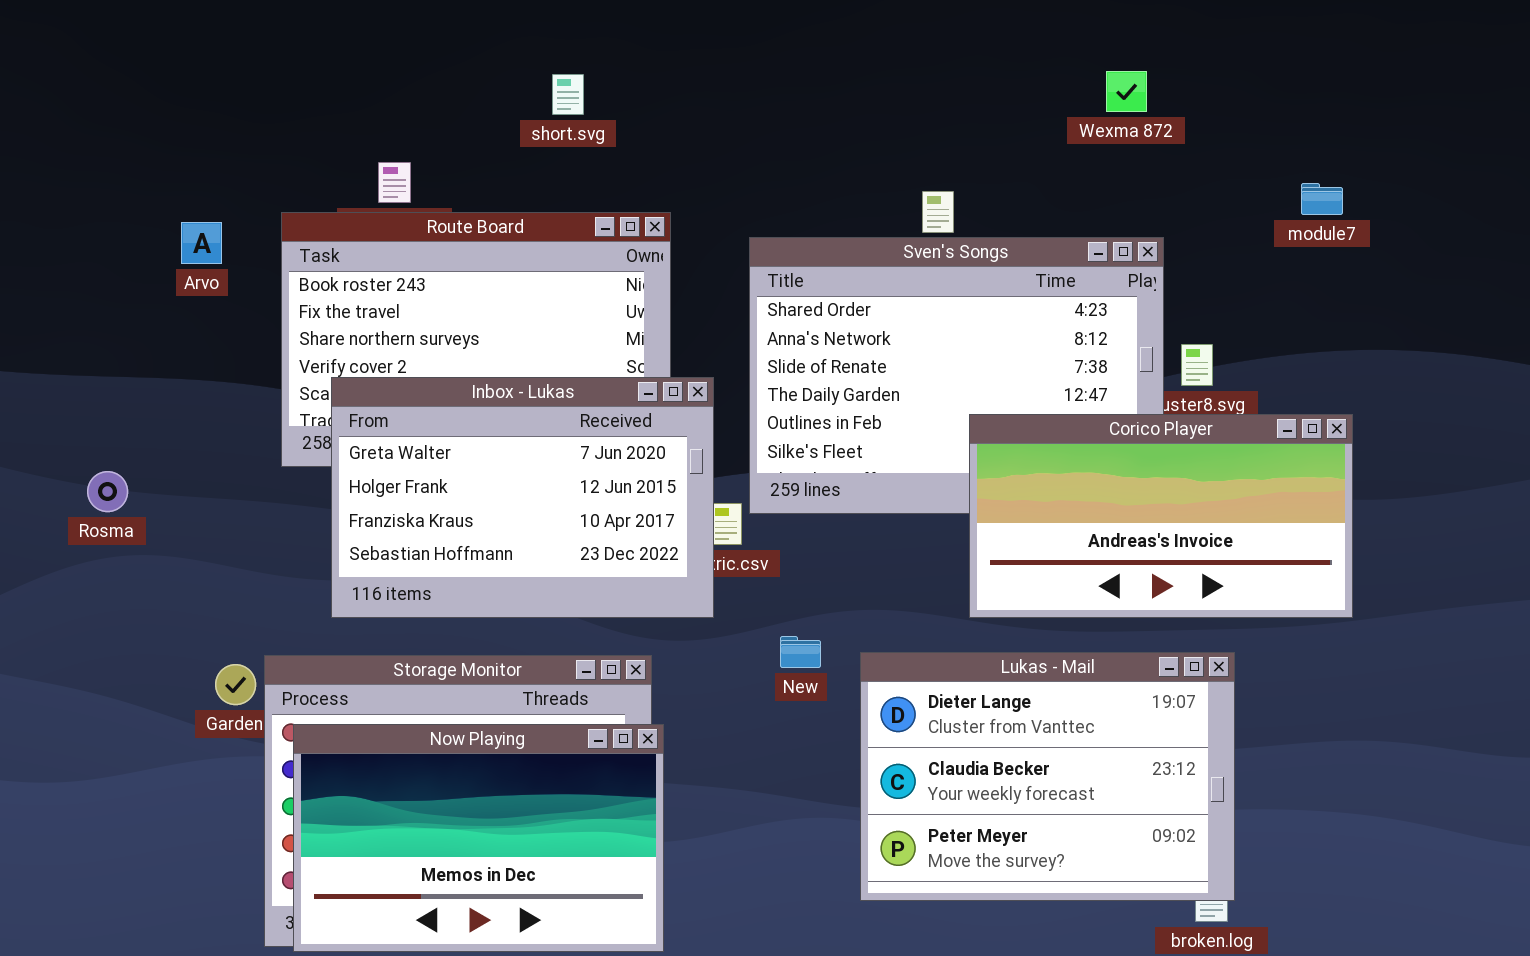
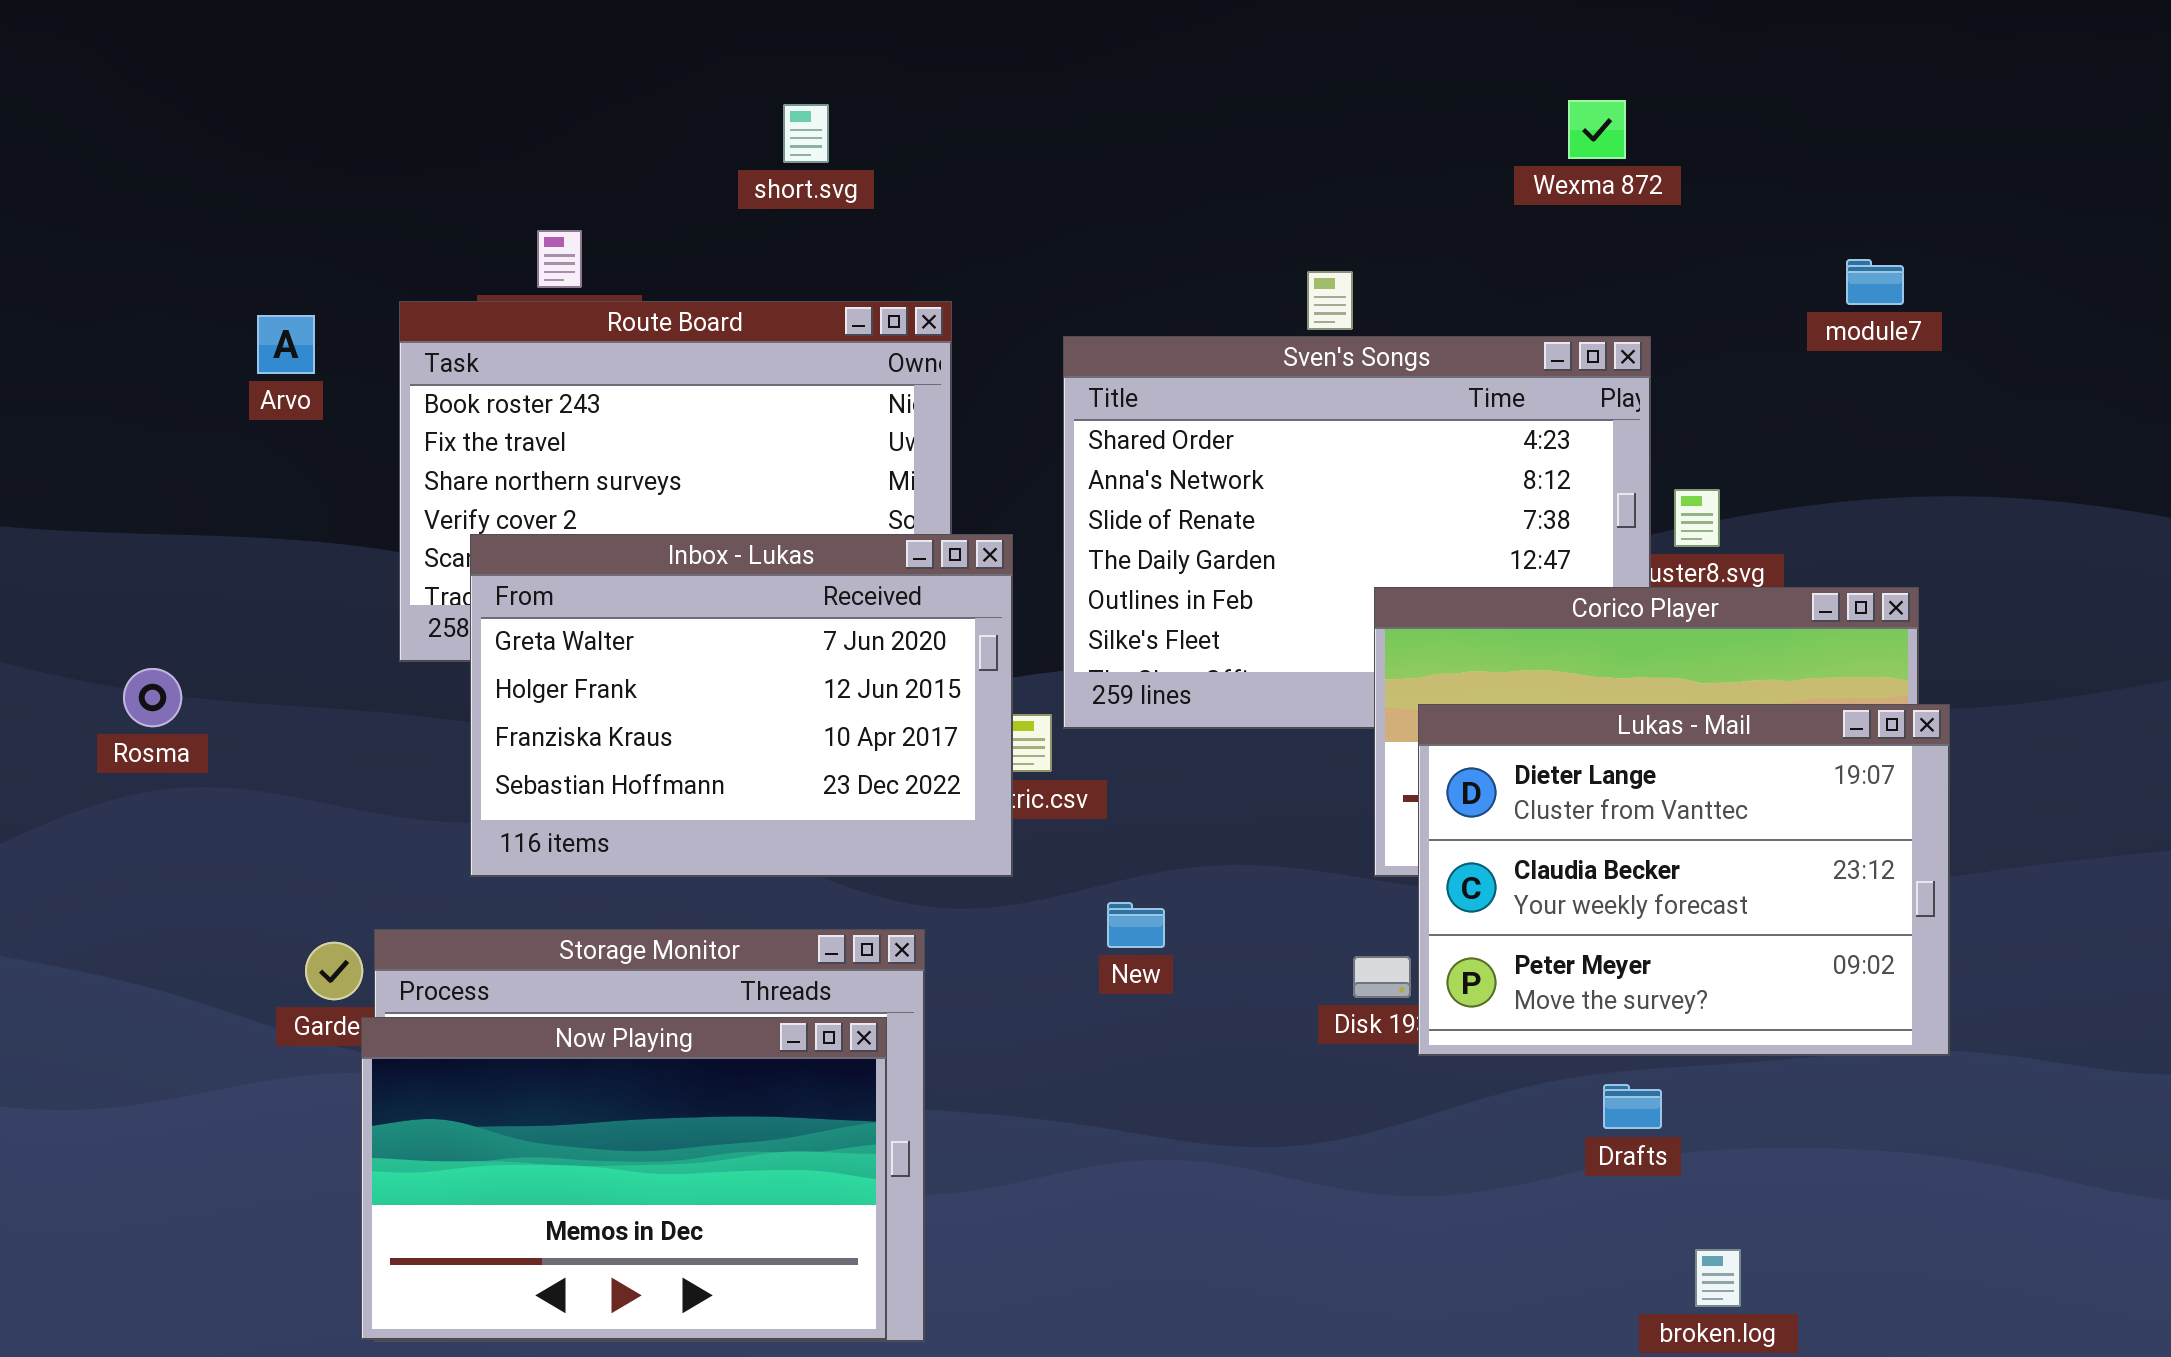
Lukas - Mail: [860,652,1235,901] -> [1418,704,1950,1056], moved
Now Playing: [293,724,664,952] -> [361,1017,887,1340], moved

